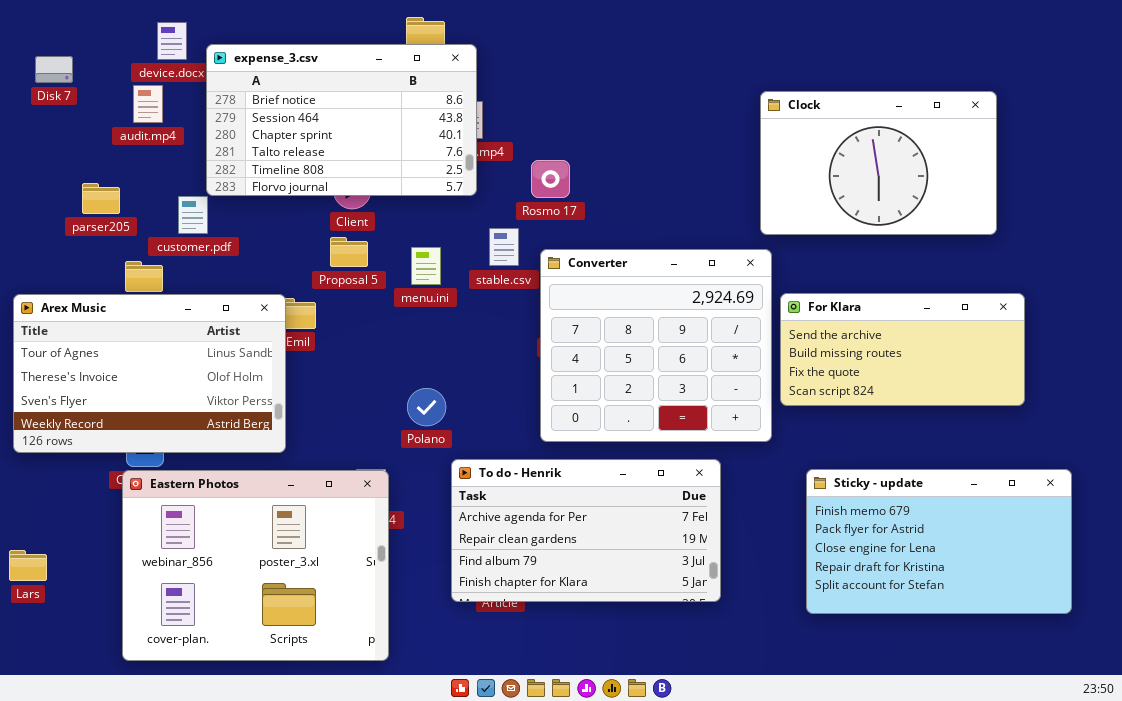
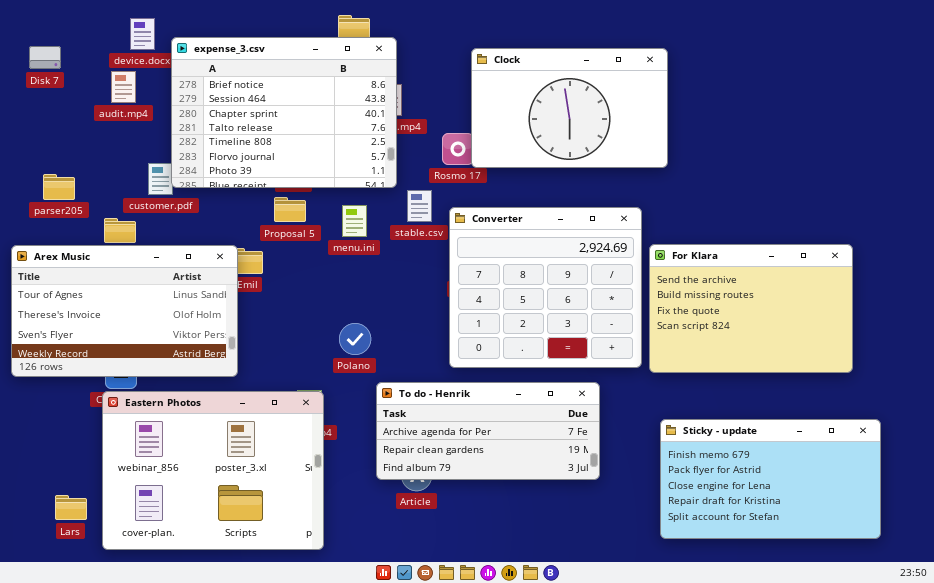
expense_3.csv: [206,44,477,196] -> [171,37,397,188], resized
Clock: [760,91,997,235] -> [471,48,668,168], moved
parser205: [82,183,120,214] -> [43,174,75,200], moved
For Klara: [780,293,1025,406] -> [649,244,853,373], resized
To do - Henrik: [451,459,721,602] -> [376,382,600,480], resized
Sticky - update: [806,469,1072,614] -> [660,419,881,539], moved
Lars: [9,550,47,581] -> [55,495,87,520], moved

